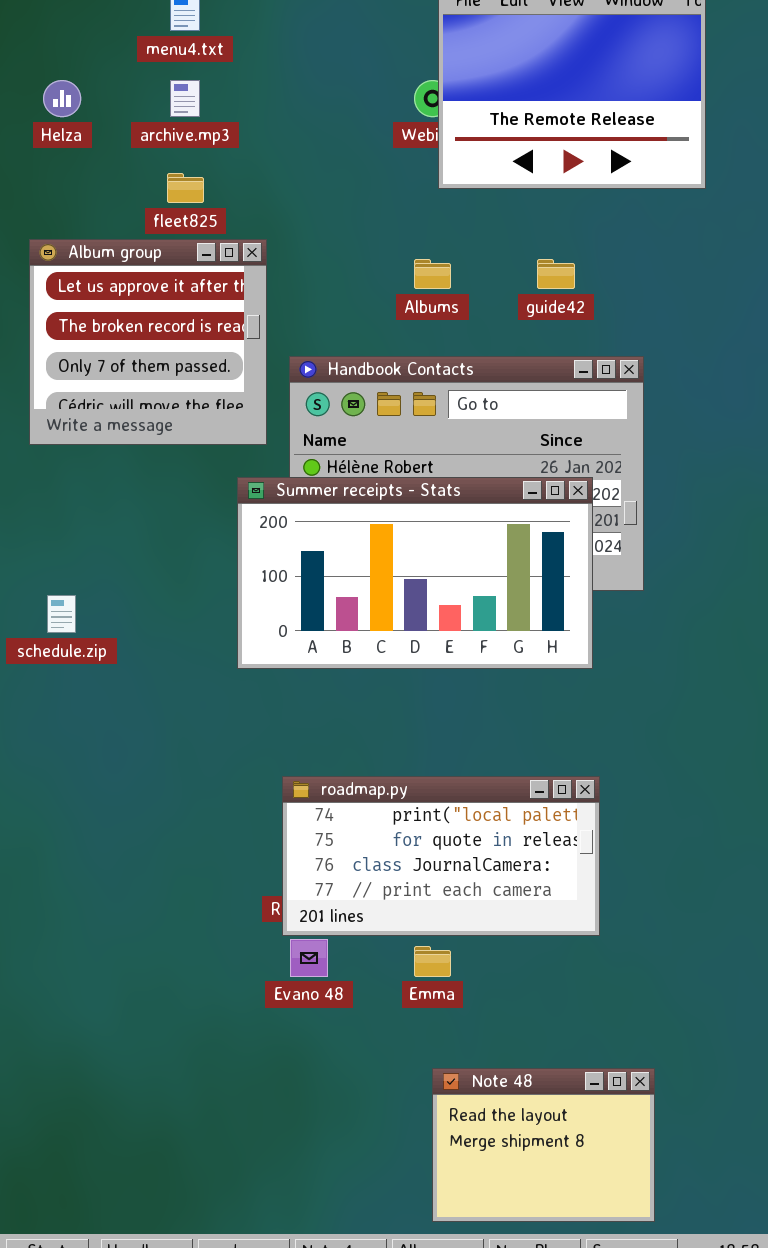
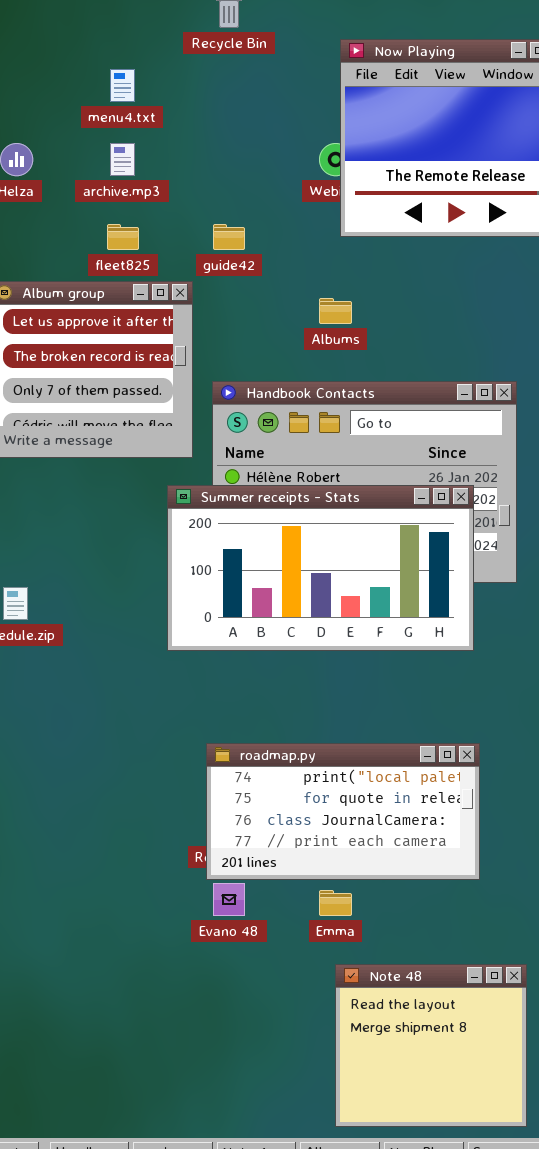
guide42: [537,259,575,289] -> [213,224,245,250], moved
Note 48: [432,1068,655,1222] -> [335,964,527,1127], resized

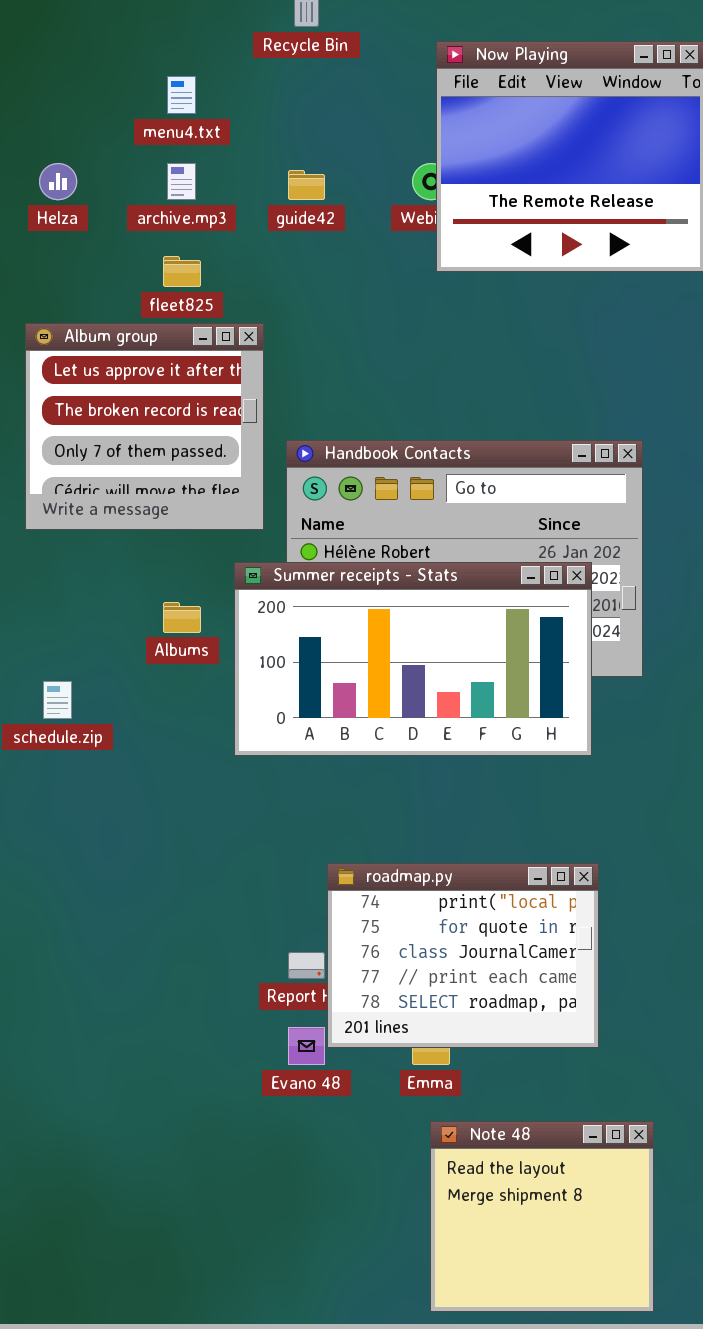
guide42: [213,224,245,250] -> [288,170,325,200], moved
Albums: [319,298,352,324] -> [163,602,201,633], moved
roadmap.py: [206,743,480,880] -> [327,863,599,1048], resized

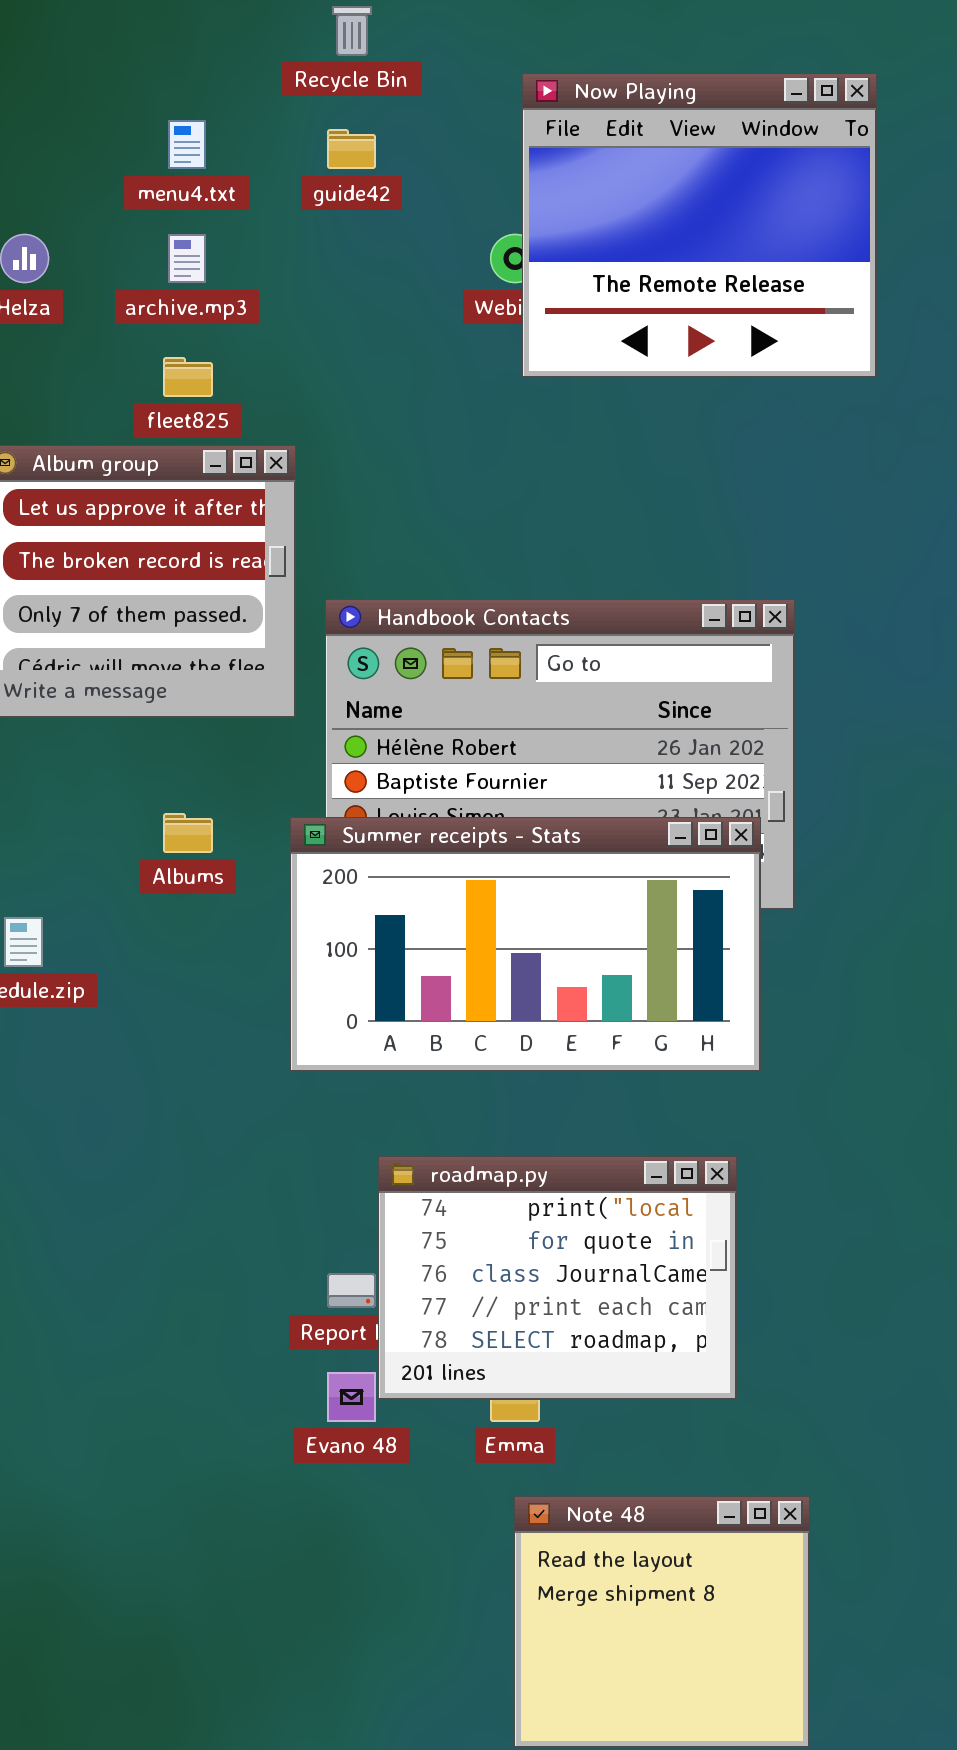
guide42: [288,170,325,200] -> [327,129,376,169], moved
Summer receipts - Stats: [234,562,592,756] -> [290,817,761,1072], moved

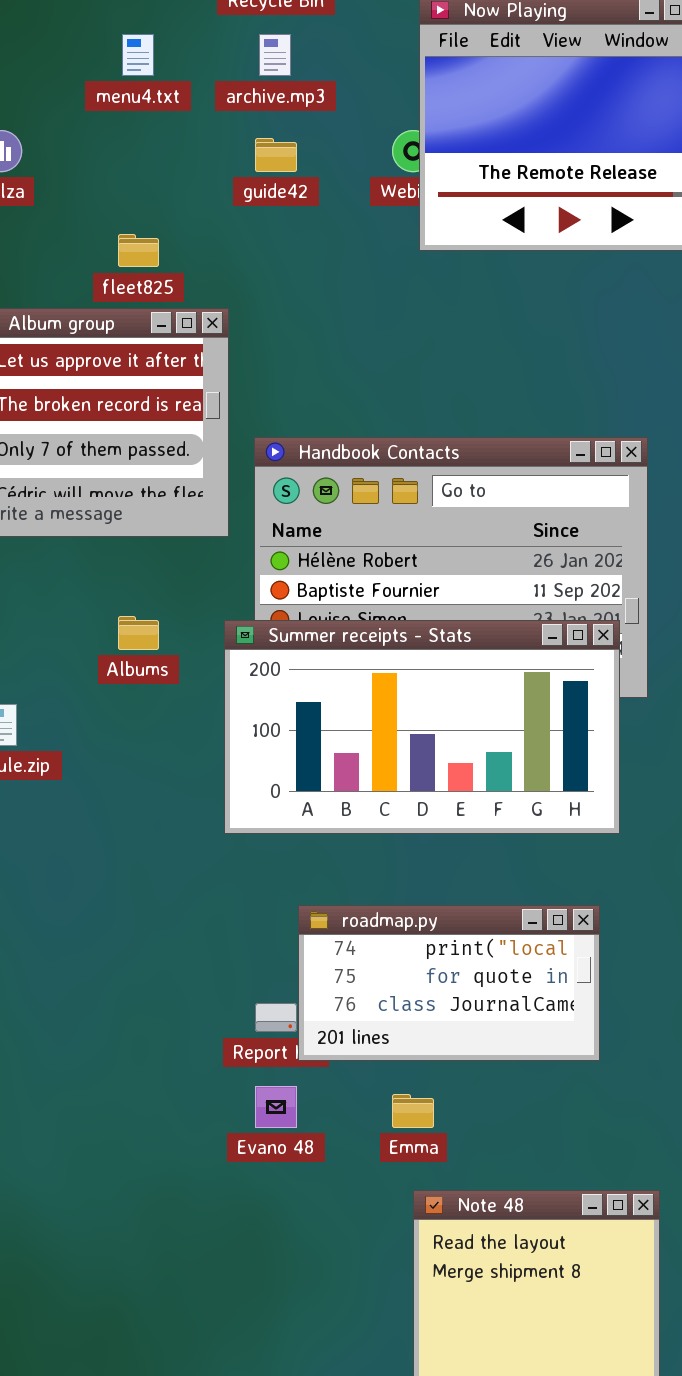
guide42: [327,129,376,169] -> [255,138,297,172], moved
archive.mp3: [168,234,206,283] -> [259,34,291,76], moved
roadmap.py: [378,1156,737,1400] -> [298,905,600,1061], resized

